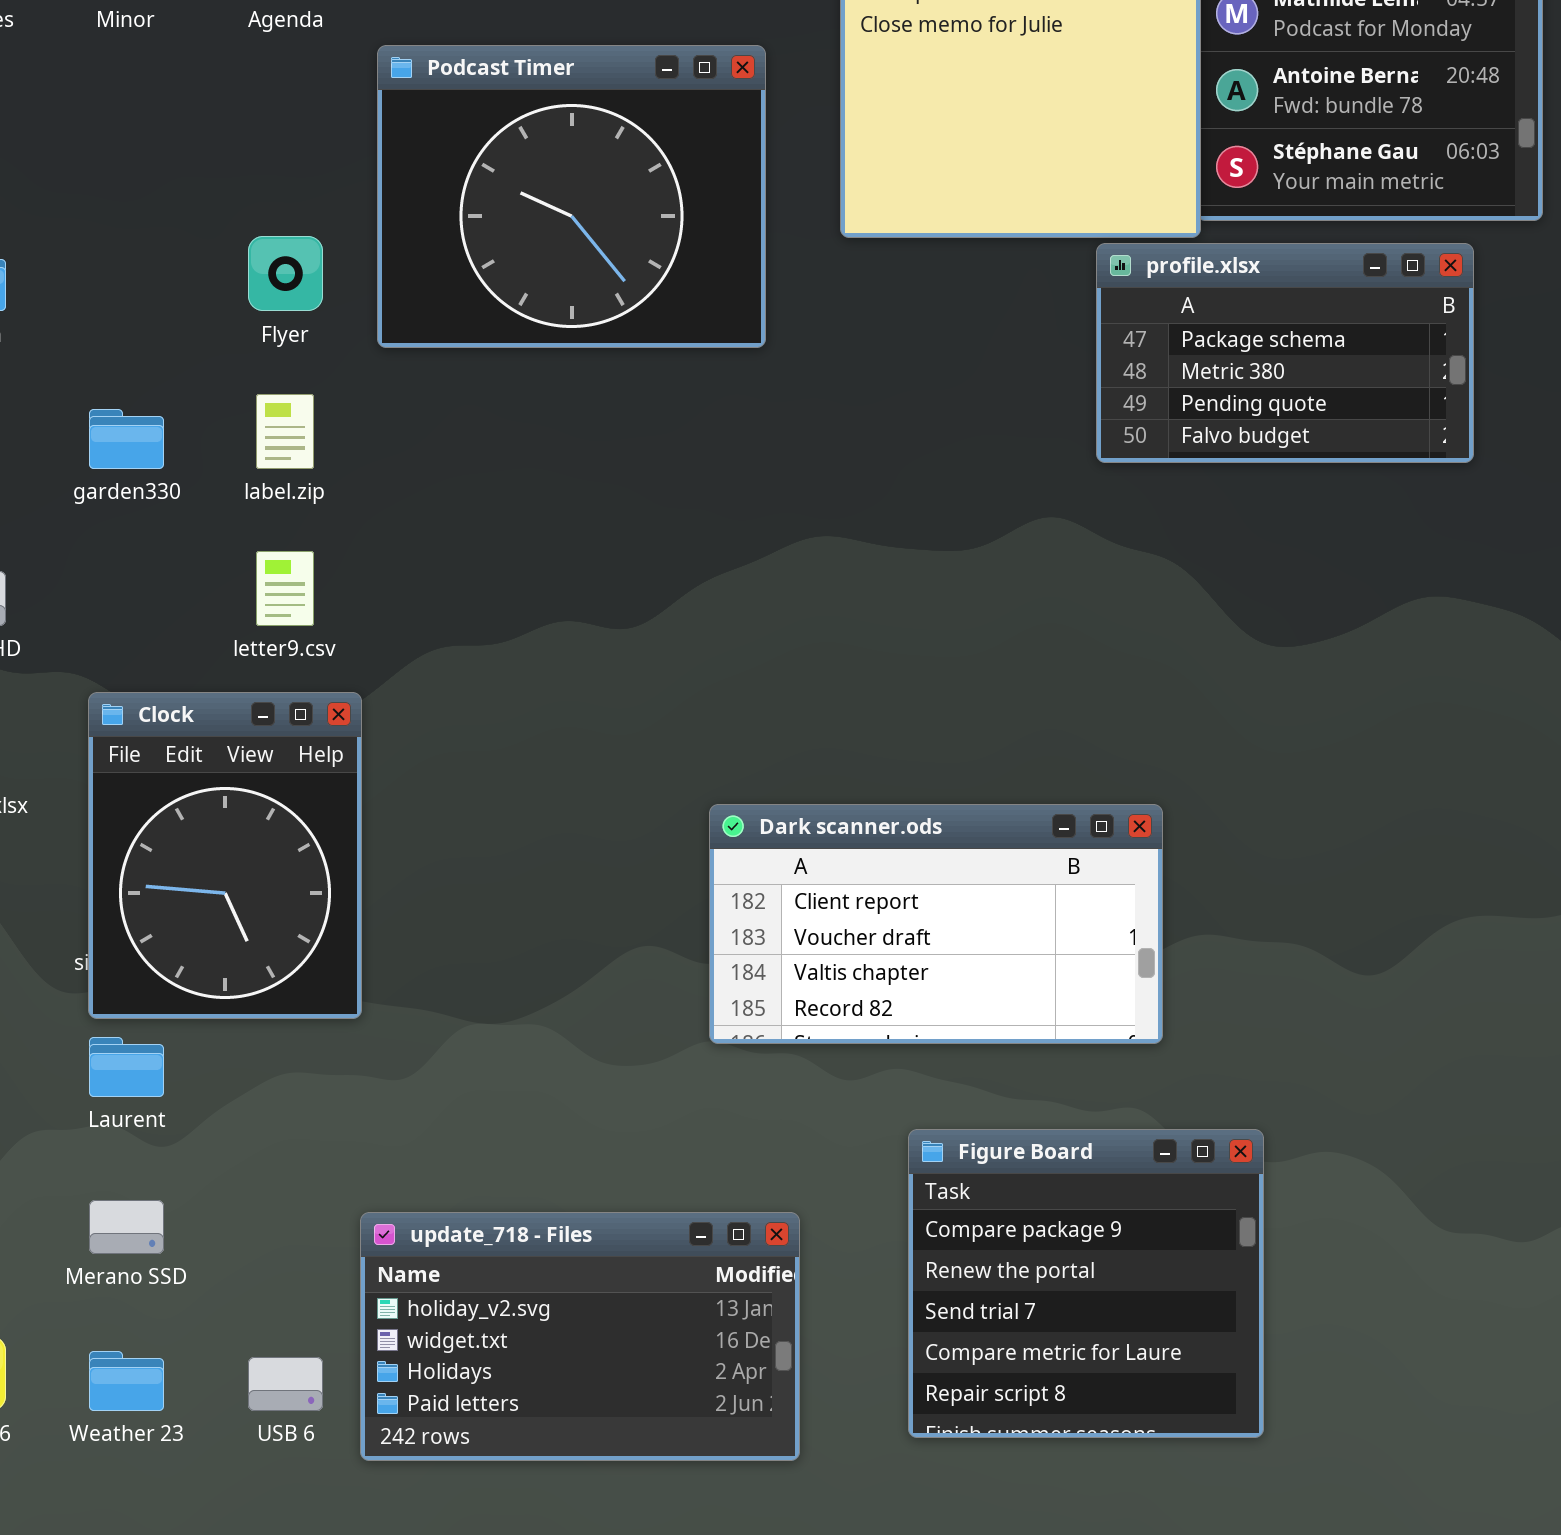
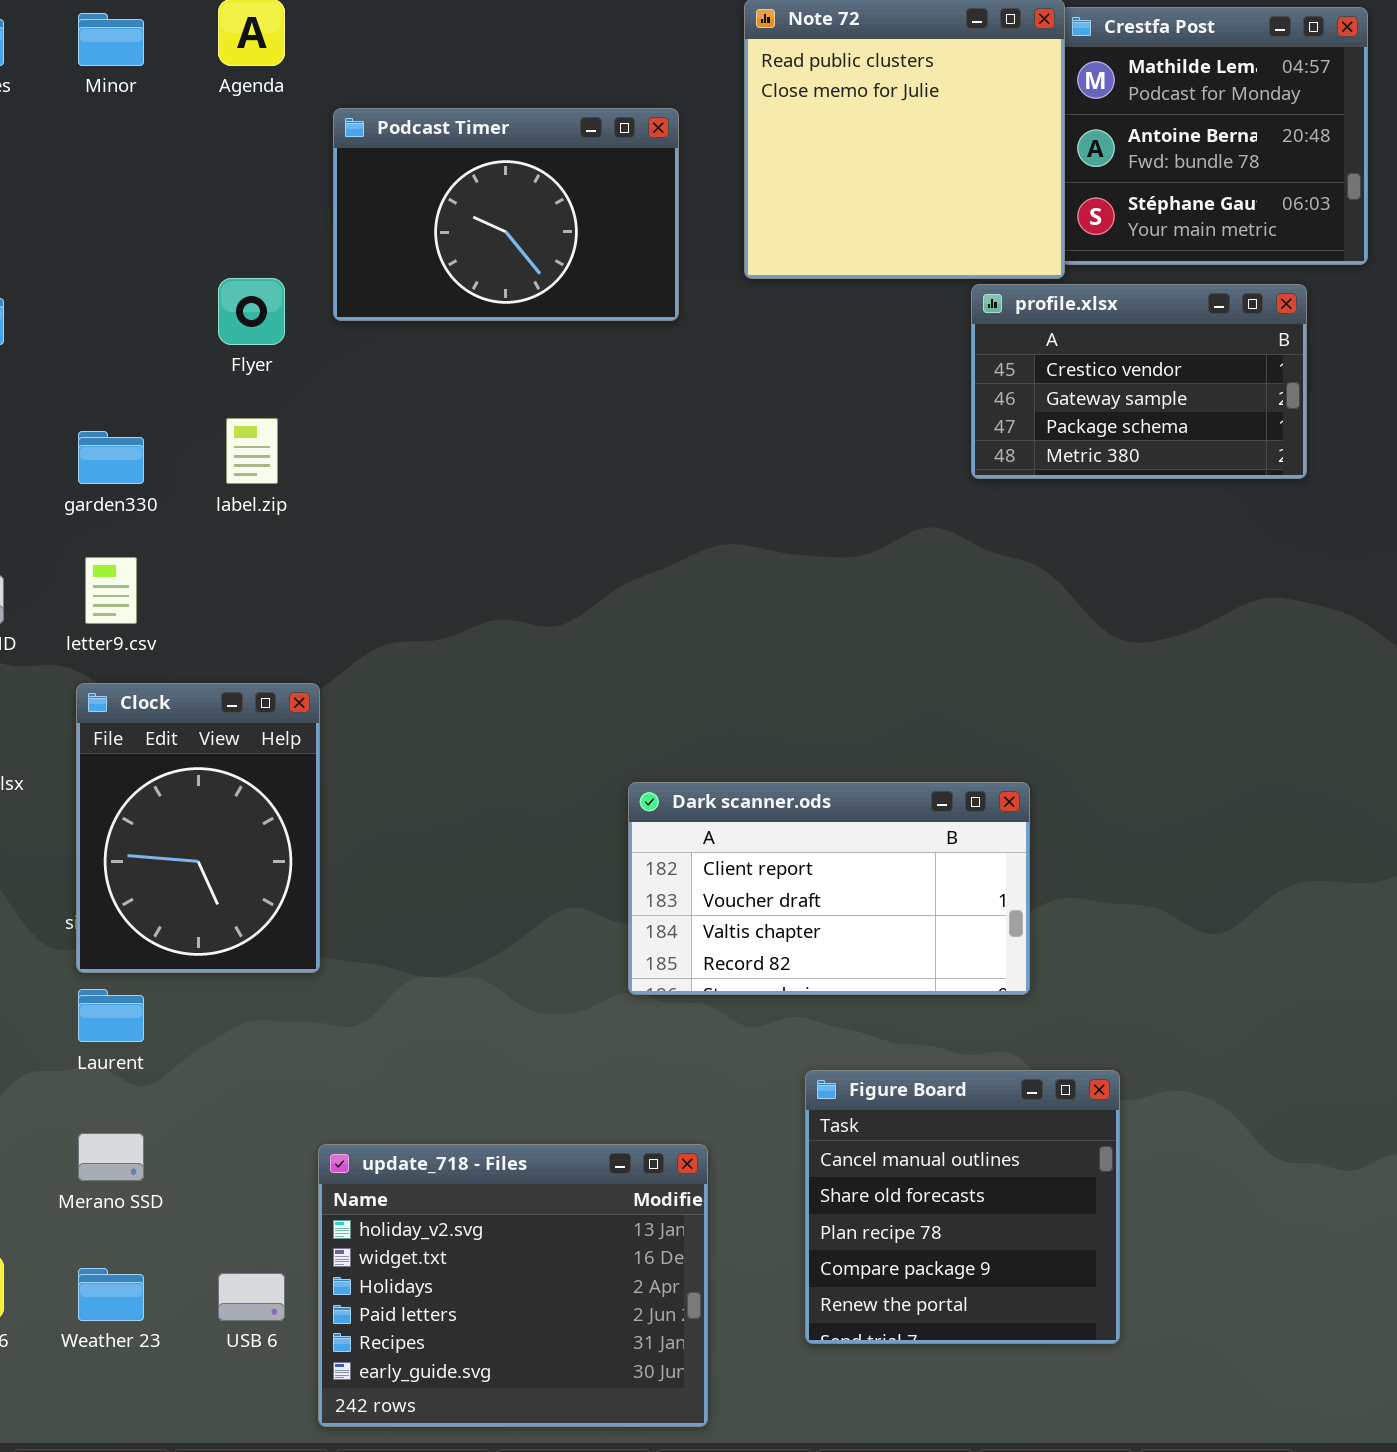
Podcast Timer: [377,45,766,348] -> [333,108,679,321], resized
profile.xlsx: [1096,243,1474,463] -> [971,284,1307,479], scrolled up 2 rows
letter9.csv: [256,551,314,626] -> [85,557,137,624], moved
Figure Board: [908,1129,1264,1438] -> [805,1070,1120,1344], scrolled up 3 rows
update_718 - Files: [360,1212,800,1461] -> [318,1144,708,1427], resized

